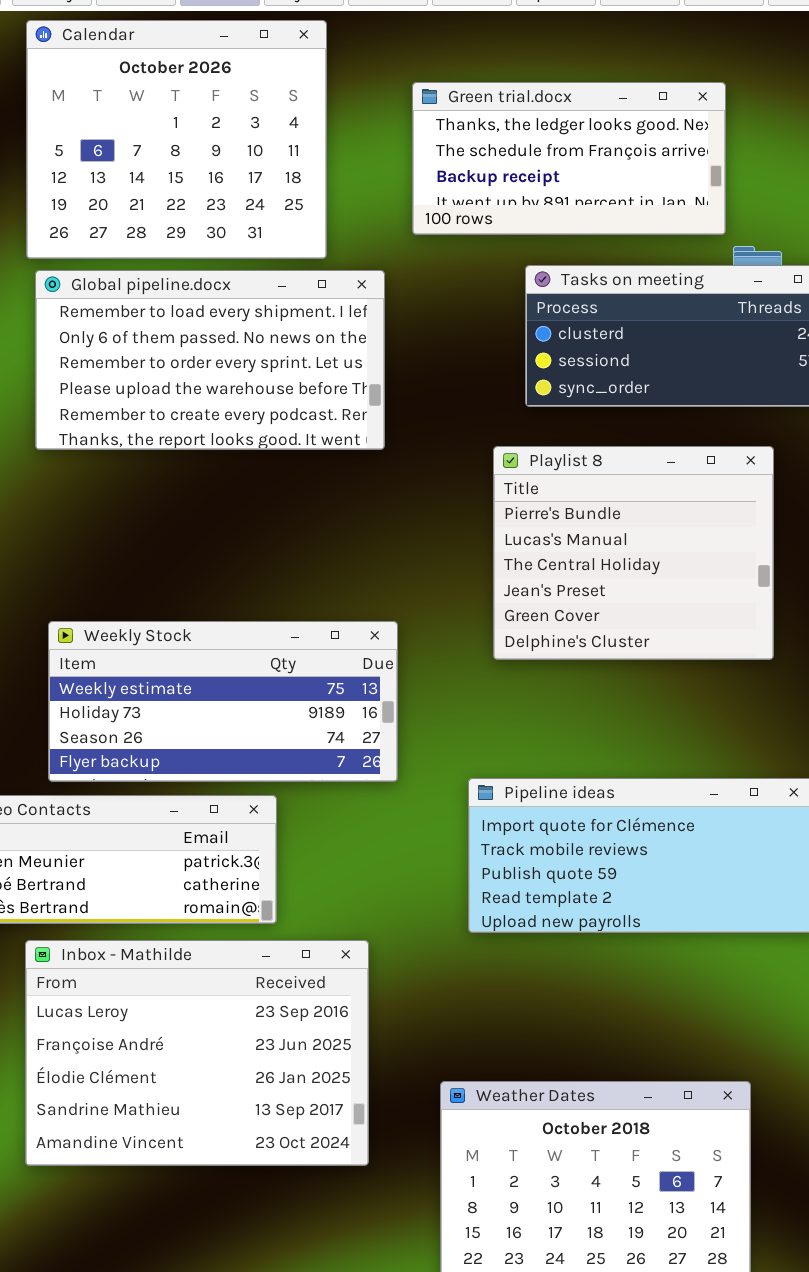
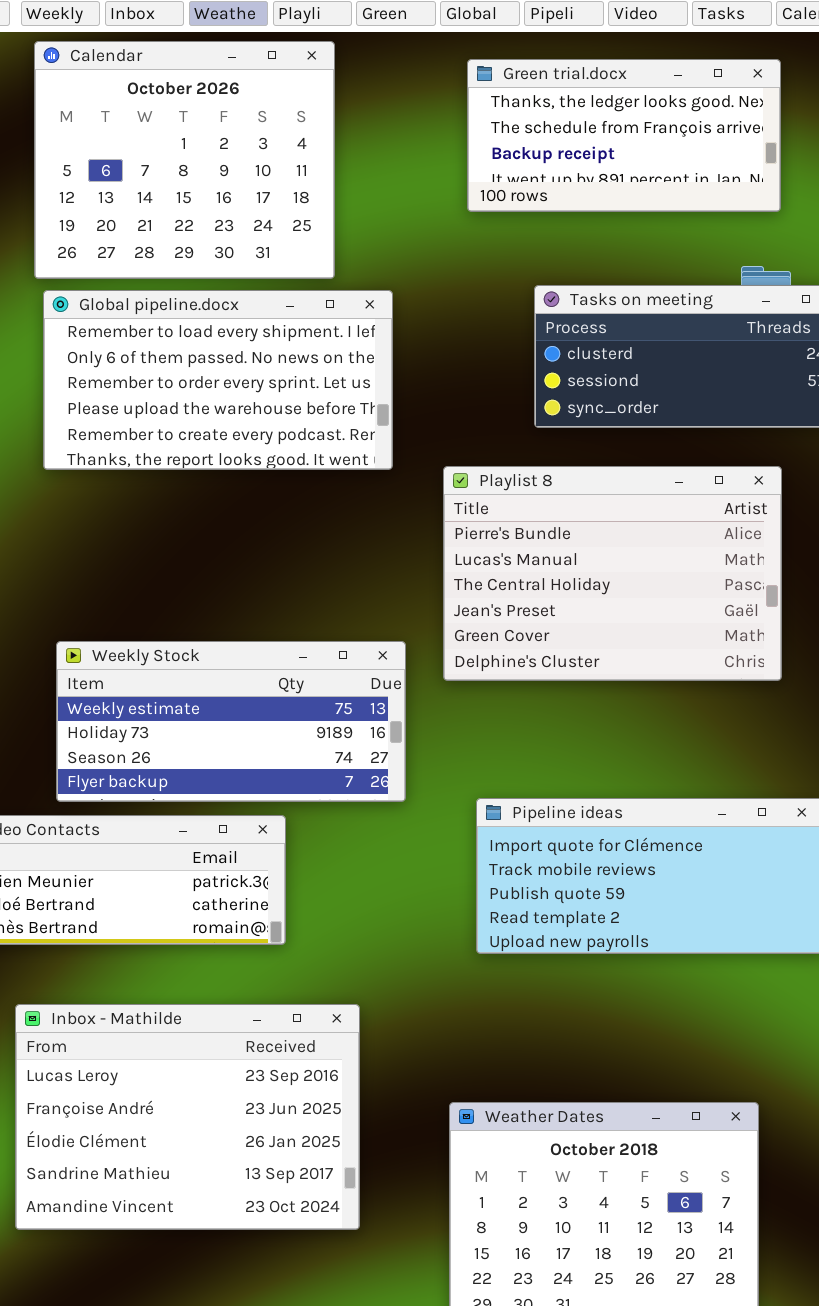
Green trial.docx: [412,82,726,235] -> [467,59,781,212], moved
Playlist 8: [493,446,774,660] -> [443,466,782,681], resized
Inbox - Mathilde: [25,940,369,1166] -> [15,1004,360,1230], moved

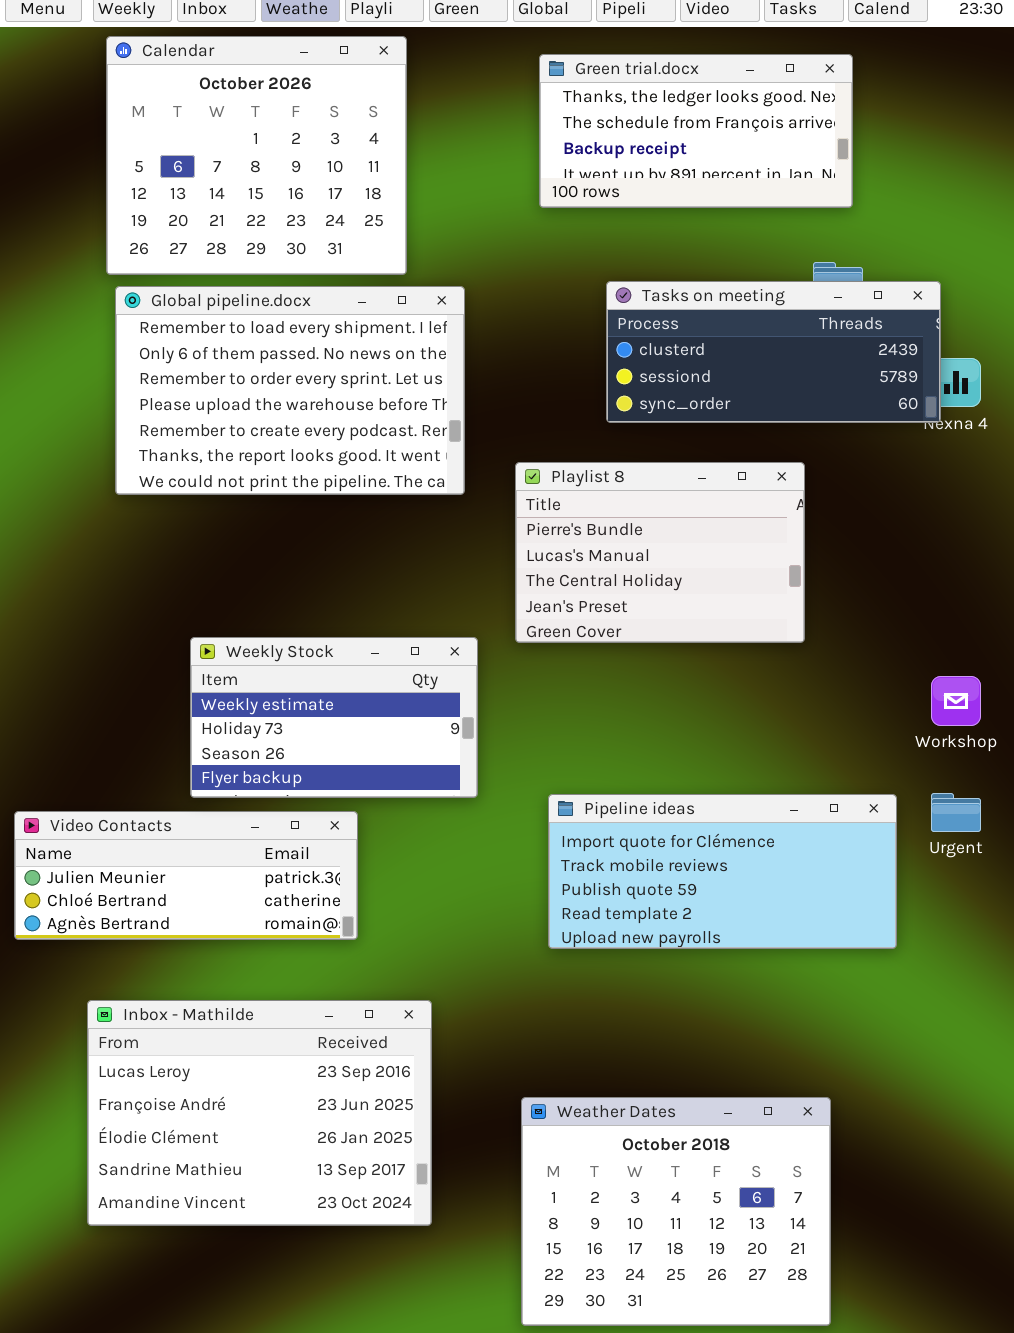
Global pipeline.docx: [43,290,393,470] -> [115,286,465,495], resized
Playlist 8: [443,466,782,681] -> [515,462,805,643], resized
Weekly Stock: [56,641,406,802] -> [190,637,478,798], resized

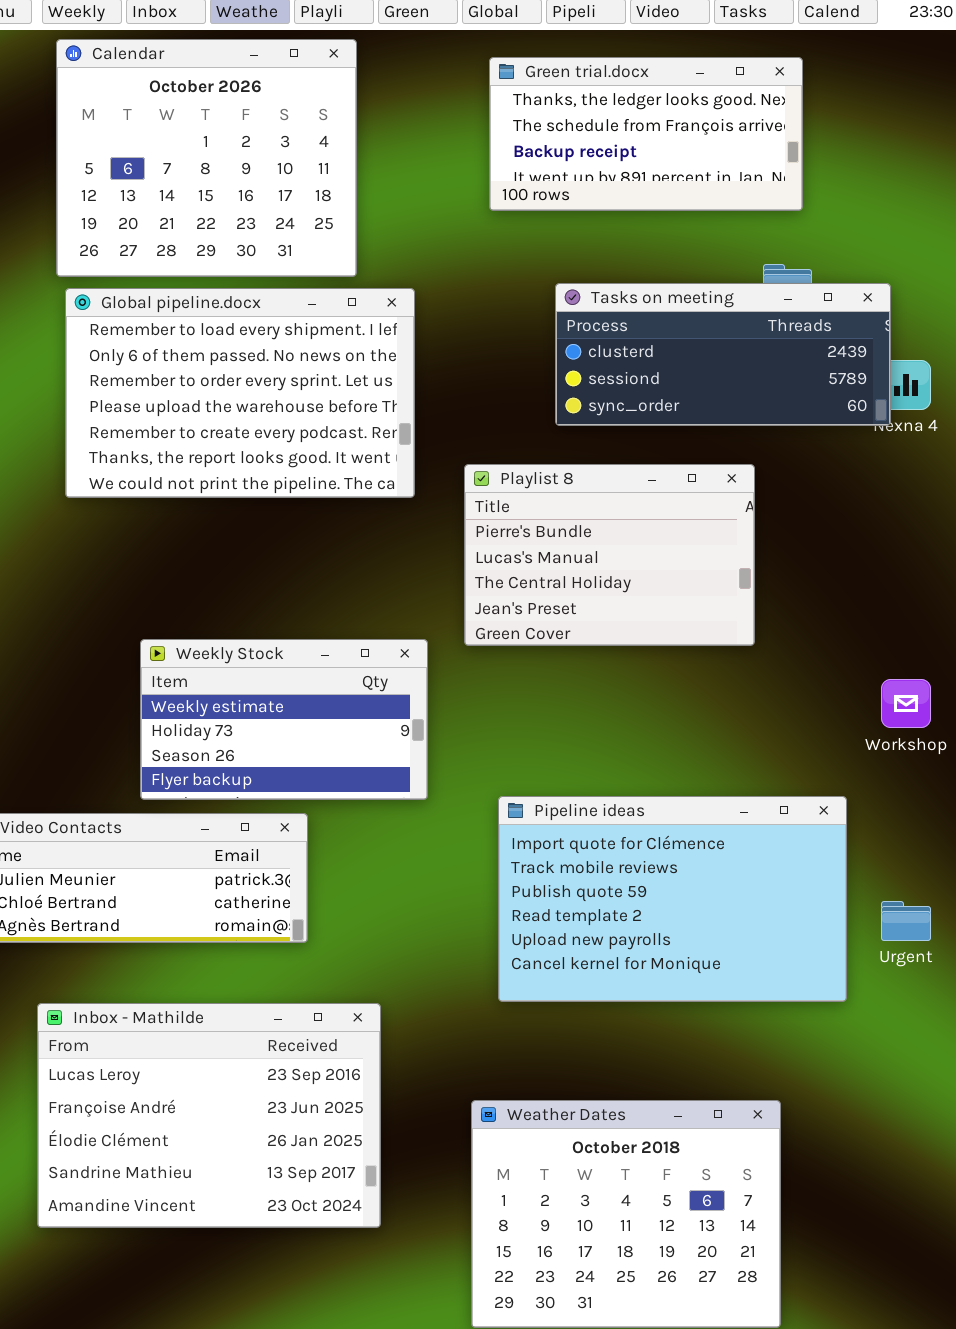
Urgent: [931,793,981,832] -> [881,901,931,941], moved
Pipeline ideas: [548,794,897,949] -> [498,796,847,1002], resized

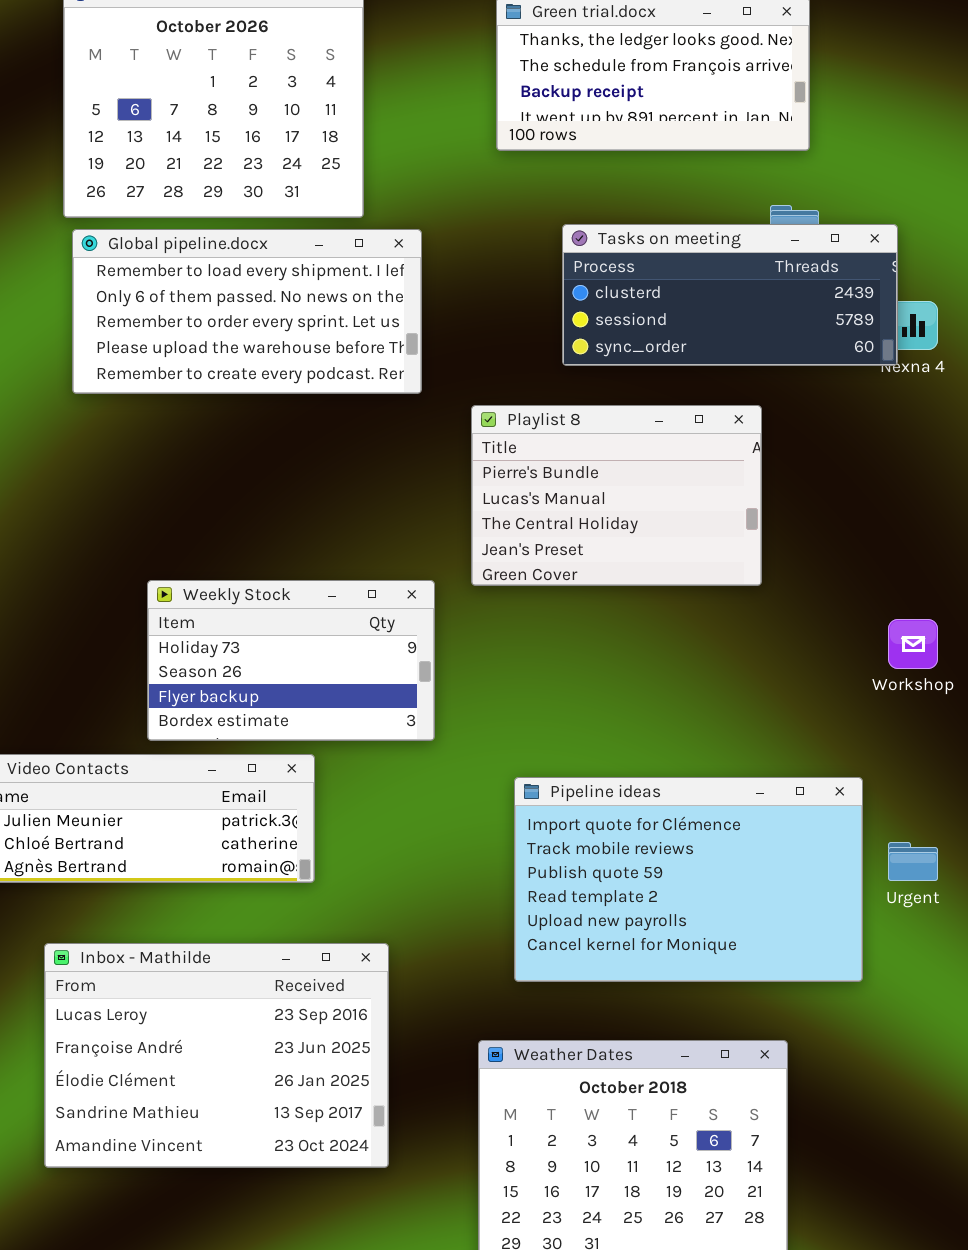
Global pipeline.docx: [65,288,415,498] -> [72,229,422,394], resized
Weekly Stock: [140,639,428,800] -> [147,580,435,741], scrolled down 1 row
Pipeline ideas: [498,796,847,1002] -> [514,777,863,982], moved

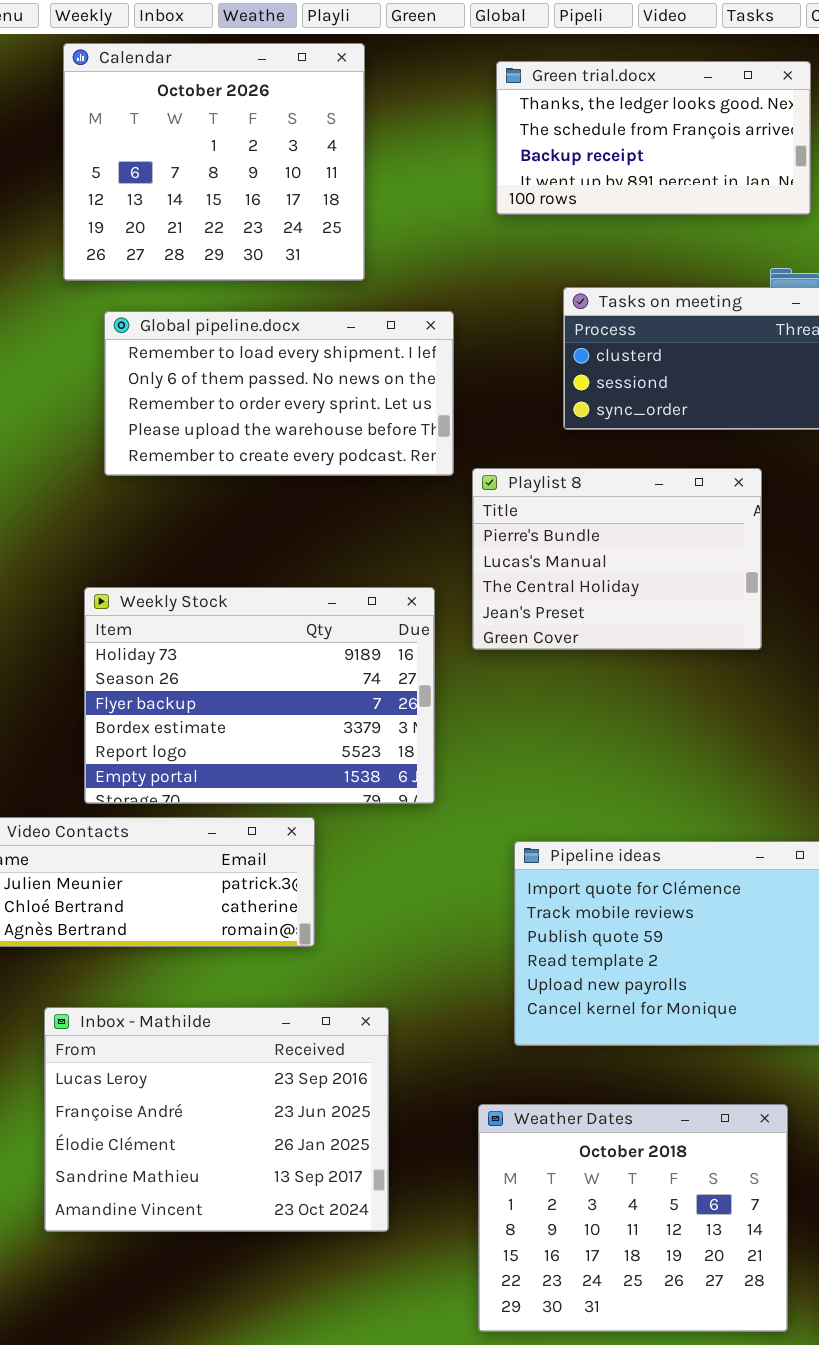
Global pipeline.docx: [72,229,422,394] -> [104,311,454,476], moved
Weekly Stock: [147,580,435,741] -> [84,587,435,804], resized

